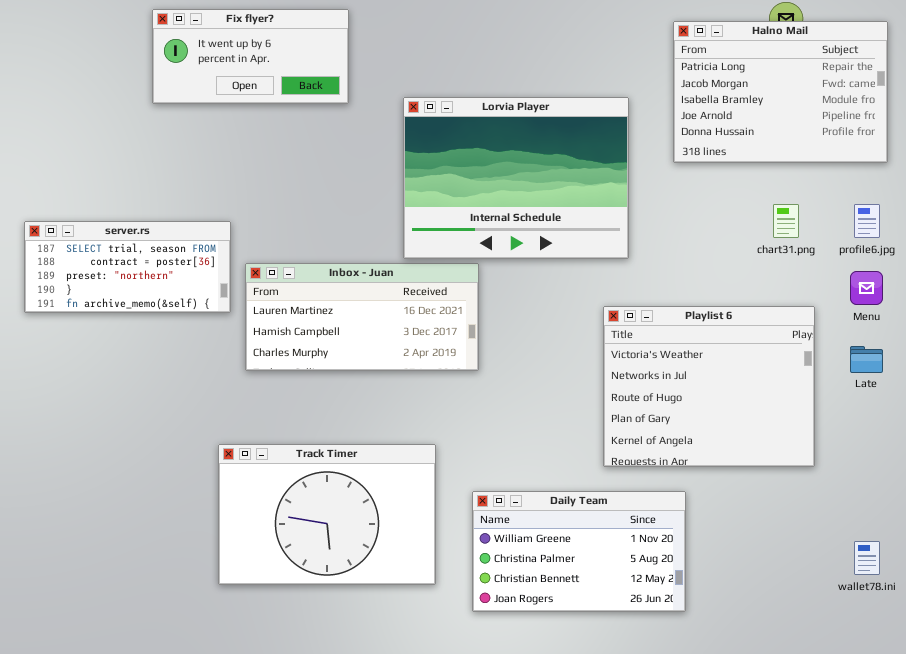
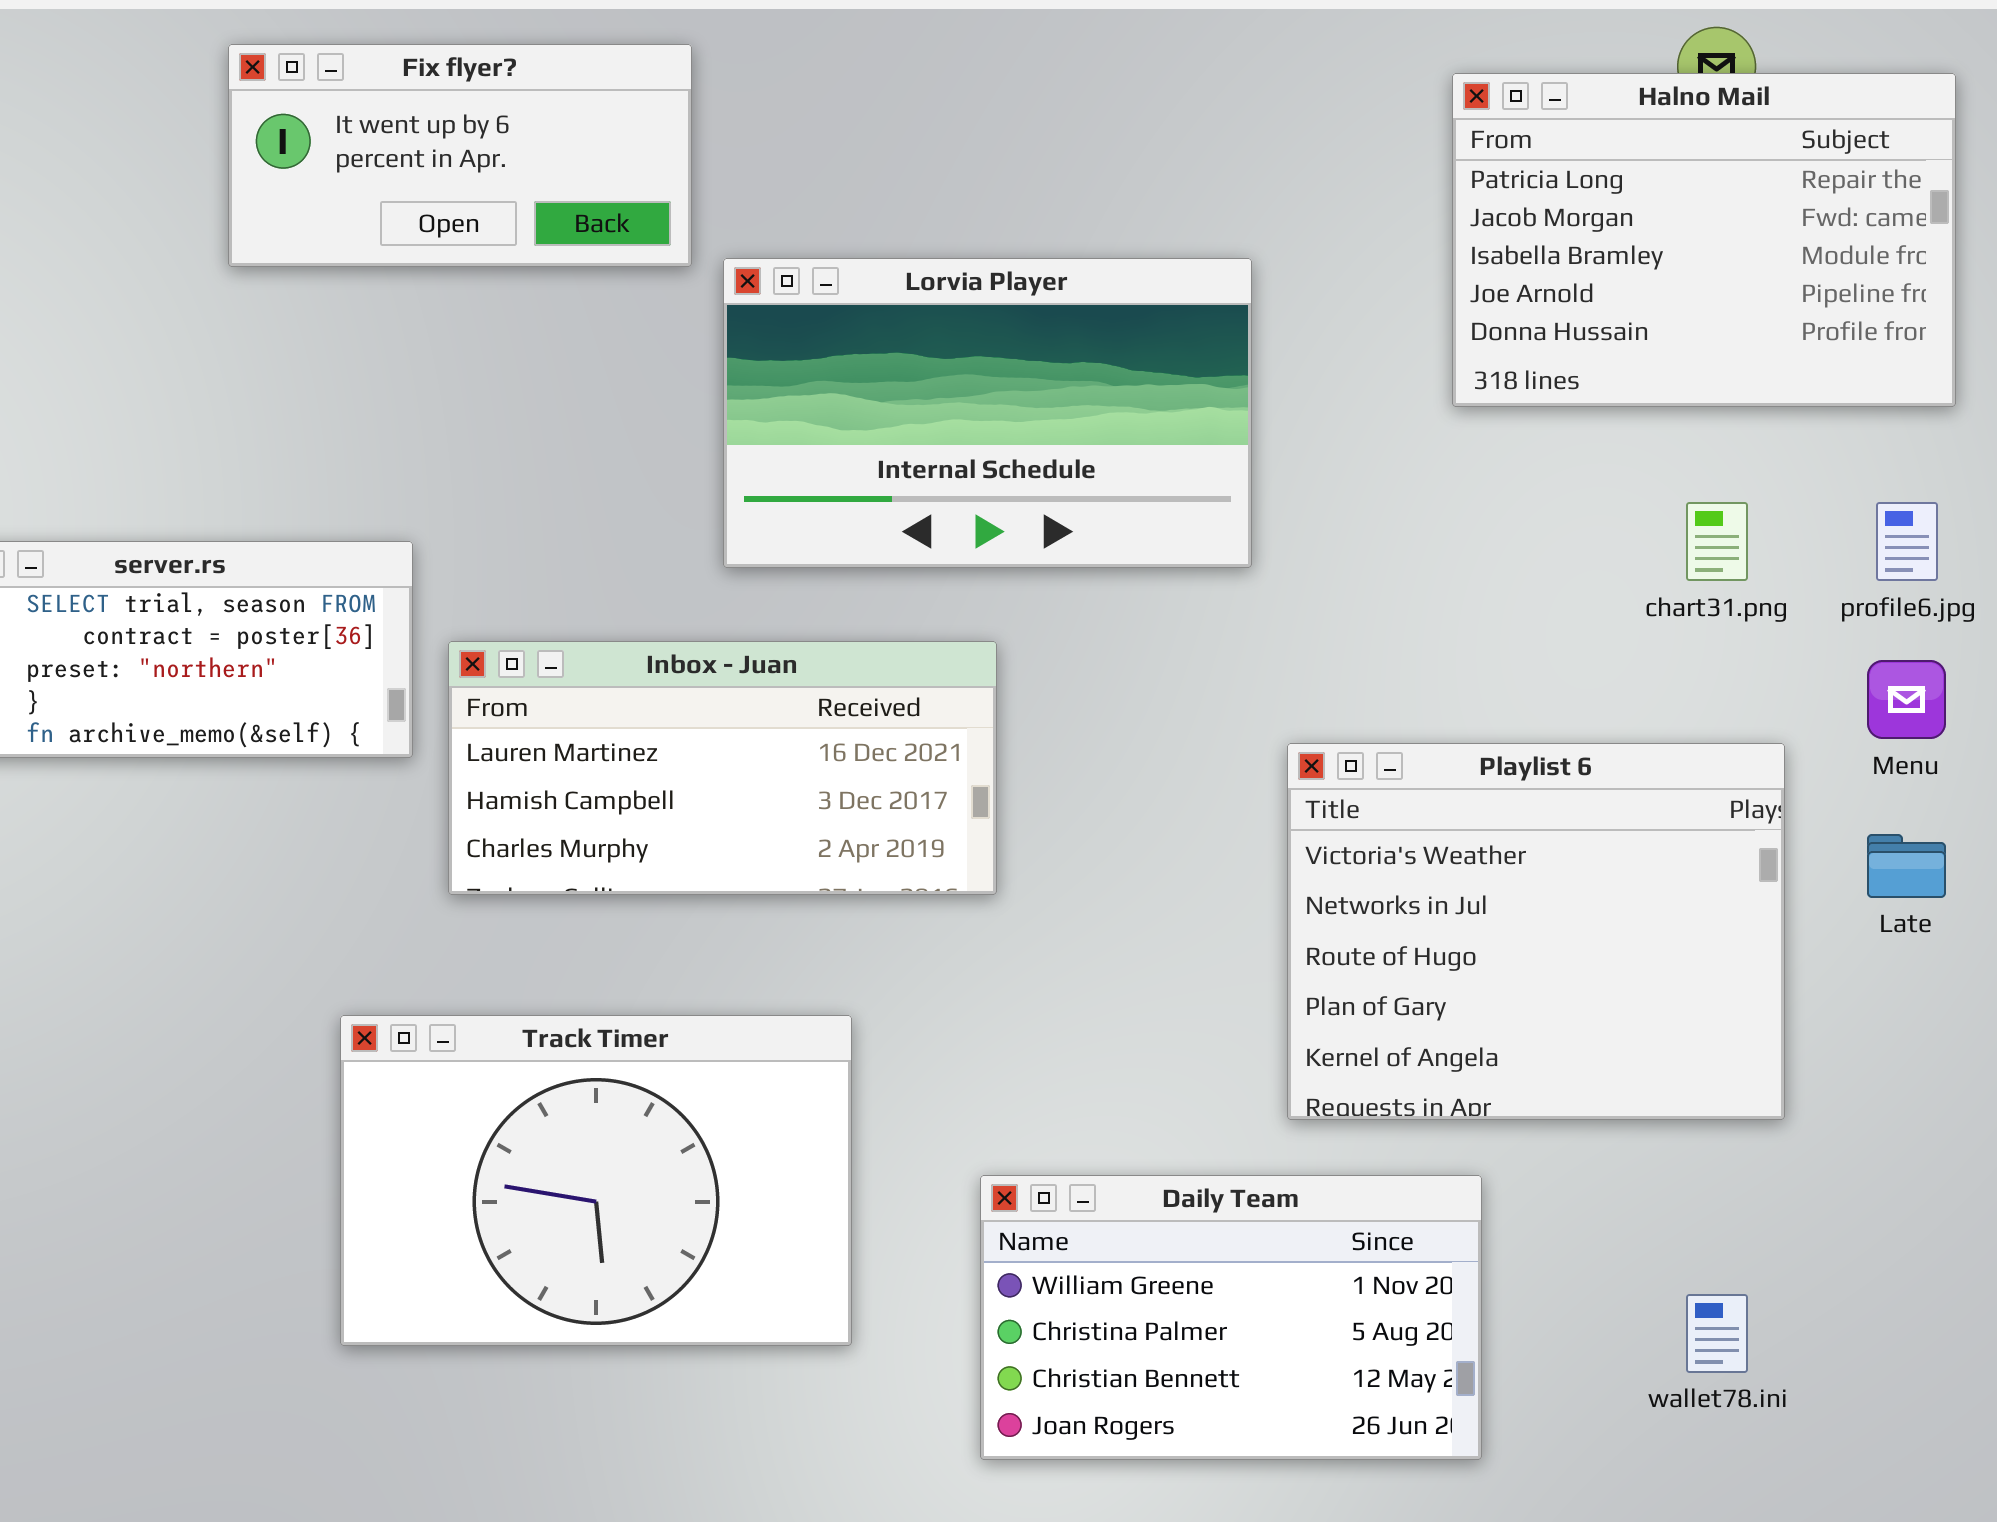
Lorvia Player: [403,97,629,259] -> [723,258,1252,568], moved, resized
Track Timer: [218,444,436,585] -> [340,1015,852,1346], moved
wallet78.ini: [854,541,880,575] -> [1686,1294,1748,1373], moved

